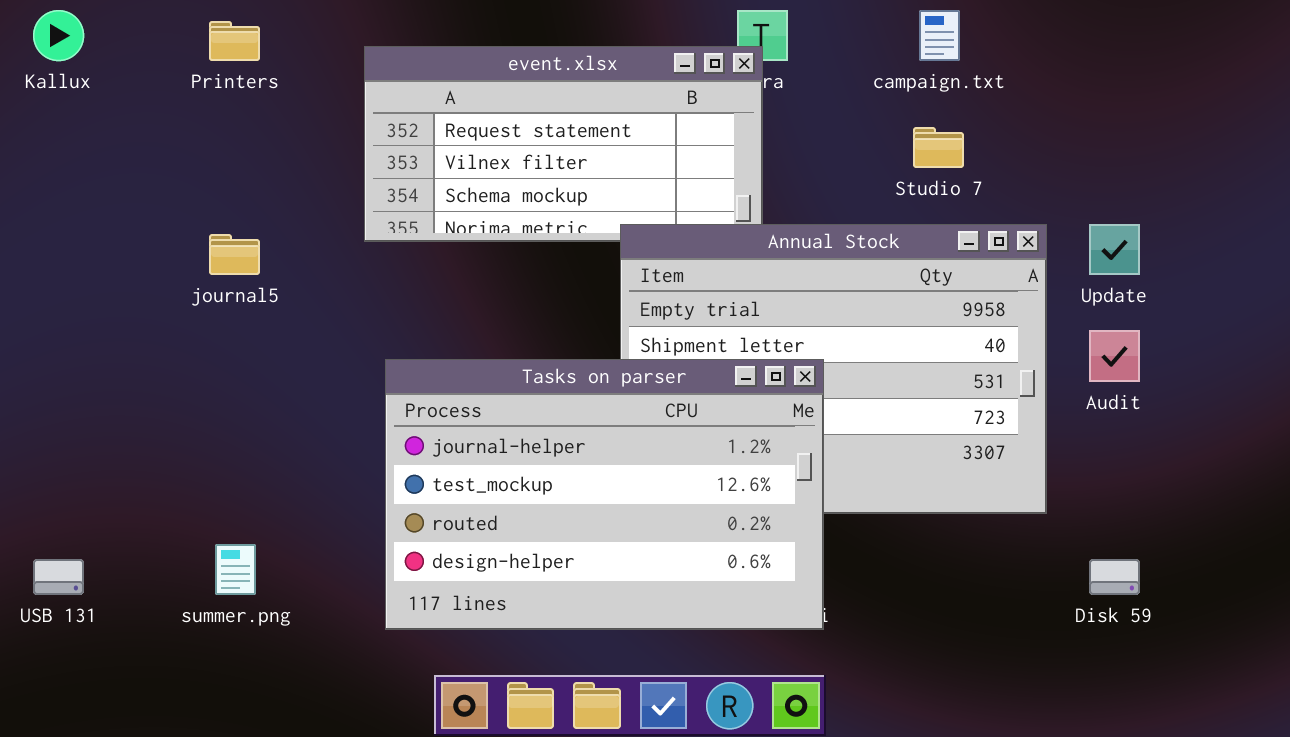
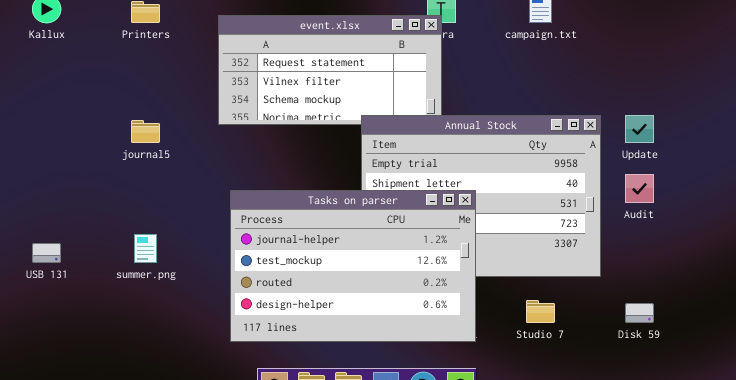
Studio 7: [913,127,964,168] -> [526,300,555,323], moved
summer.png: [215,544,256,595] -> [134,234,157,263], moved
USB 131: [33,559,84,595] -> [32,243,61,263], moved

